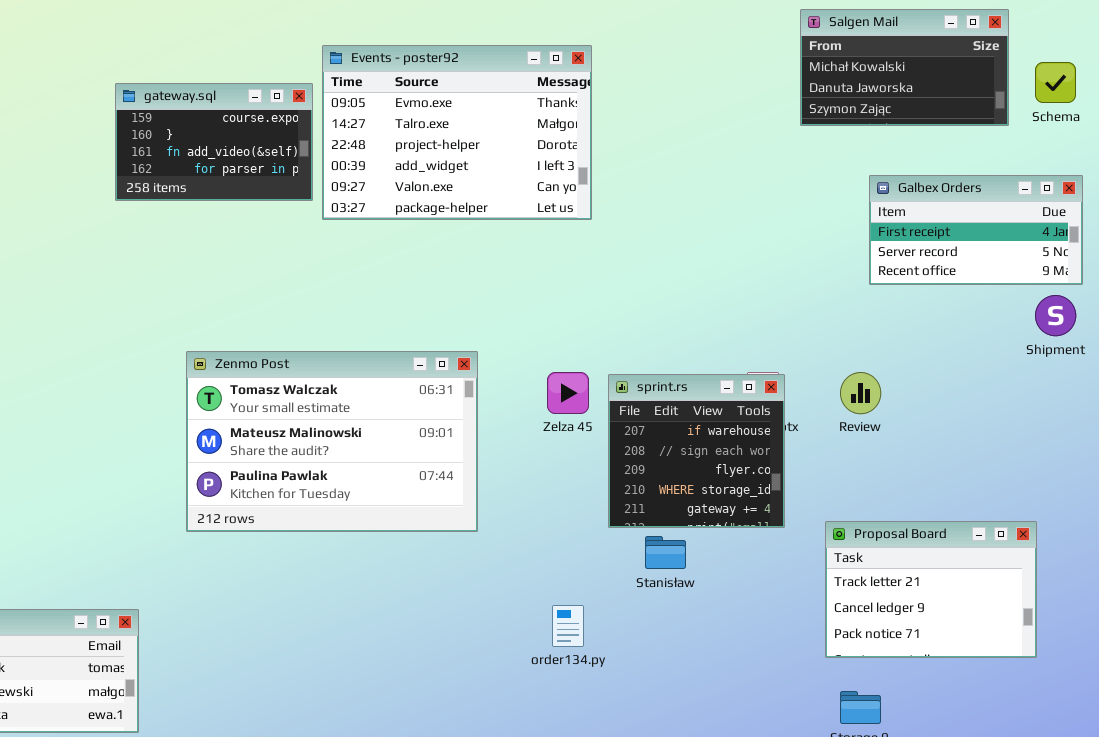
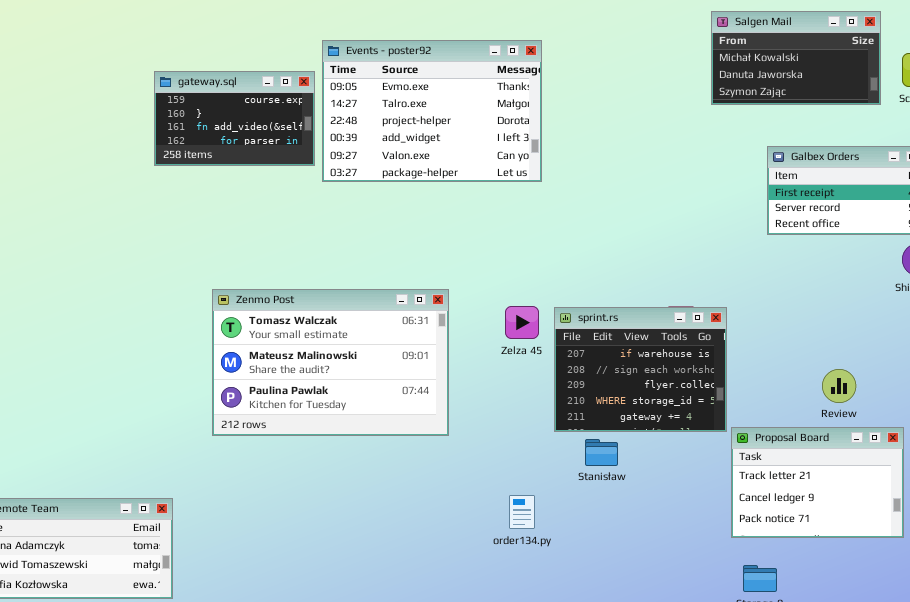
Review: [840,372,881,414] -> [822,369,856,403], moved
sprint.rs: [608,374,785,528] -> [554,307,727,432], resized

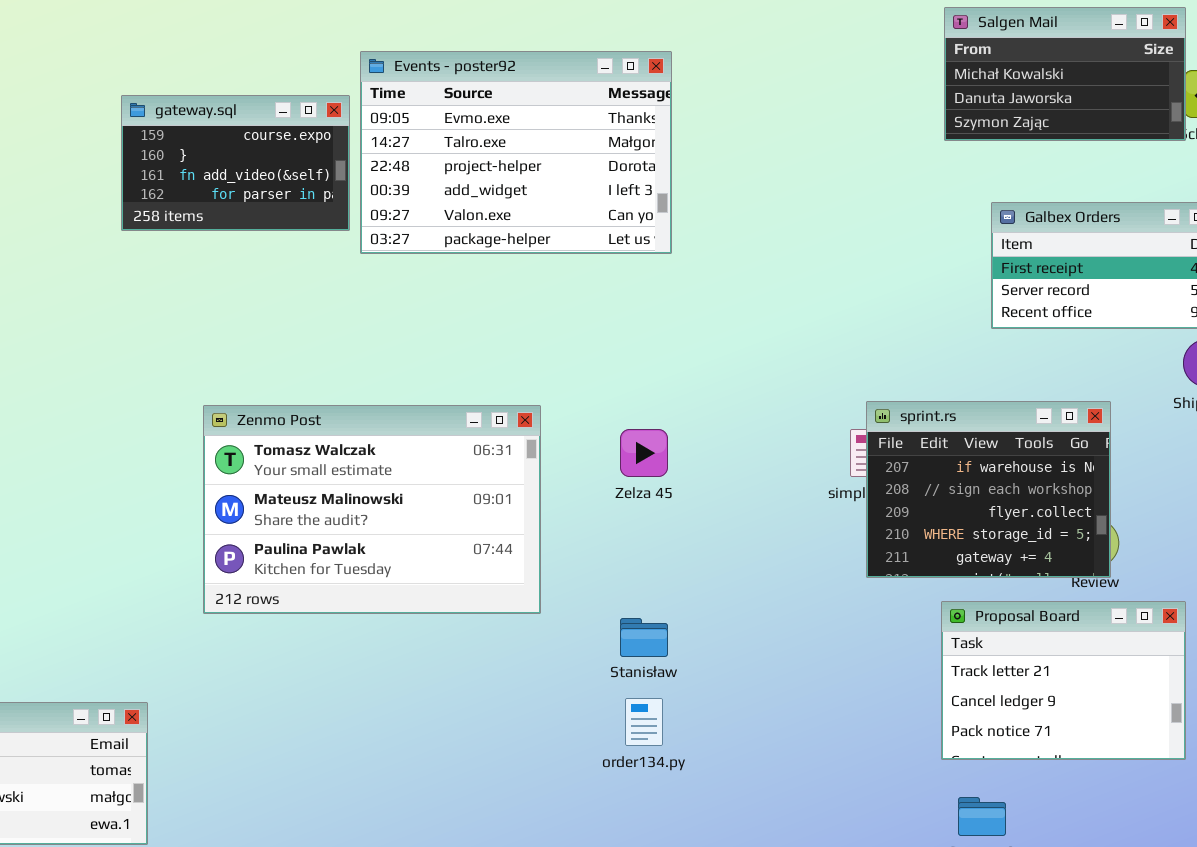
Salgen Mail: [711,11,881,105] -> [944,7,1186,141], moved
sprint.rs: [554,307,727,432] -> [866,401,1111,578], moved
Stanisław: [585,439,618,466] -> [620,618,668,657], moved

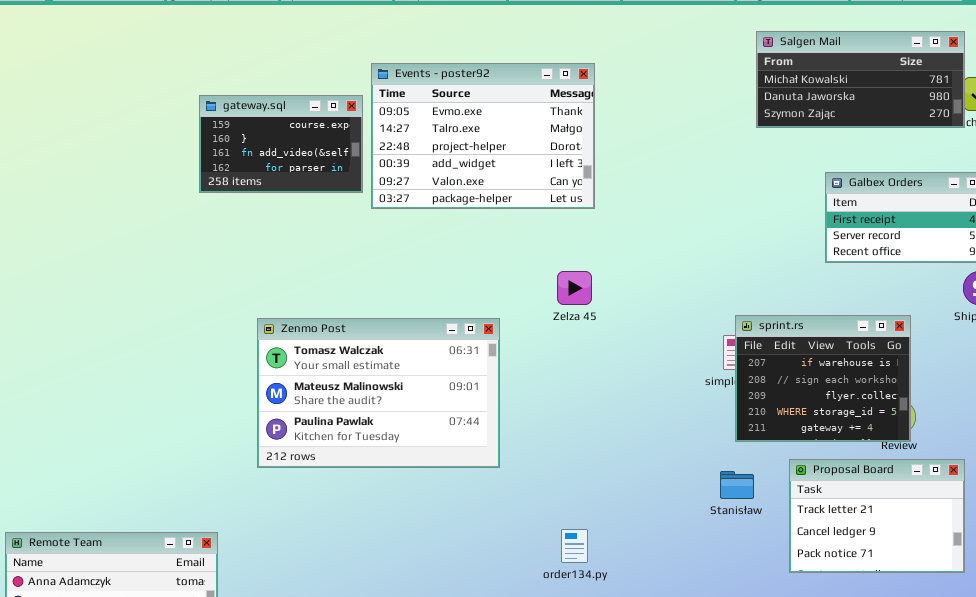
Salgen Mail: [944,7,1186,141] -> [756,31,965,128], resized
Zelza 45: [620,429,668,477] -> [557,271,592,305], moved
Stanisław: [620,618,668,657] -> [720,471,754,499], moved

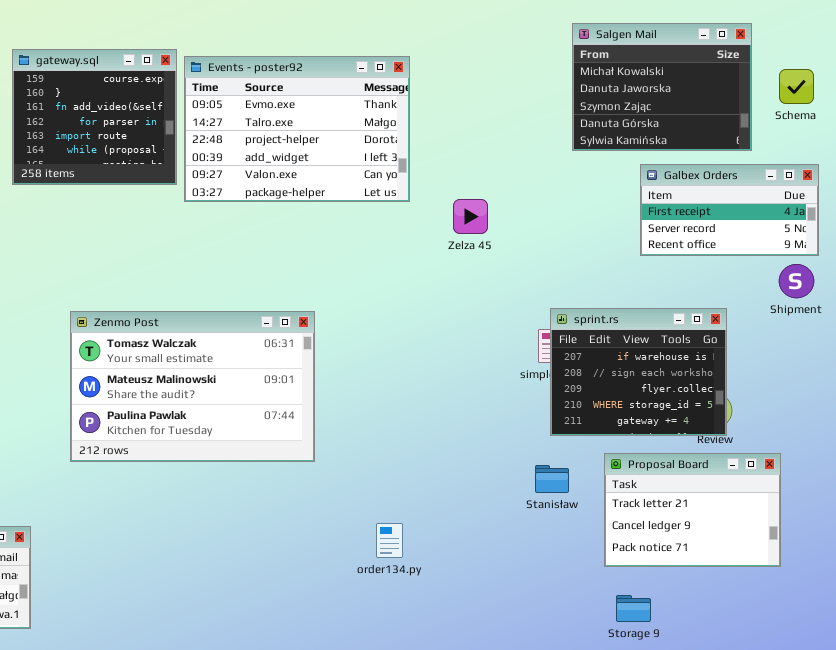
Salgen Mail: [756,31,965,128] -> [572,23,752,151], resized
gateway.sql: [199,95,363,193] -> [12,49,177,185], resized
Zelza 45: [557,271,592,305] -> [453,199,488,234], moved

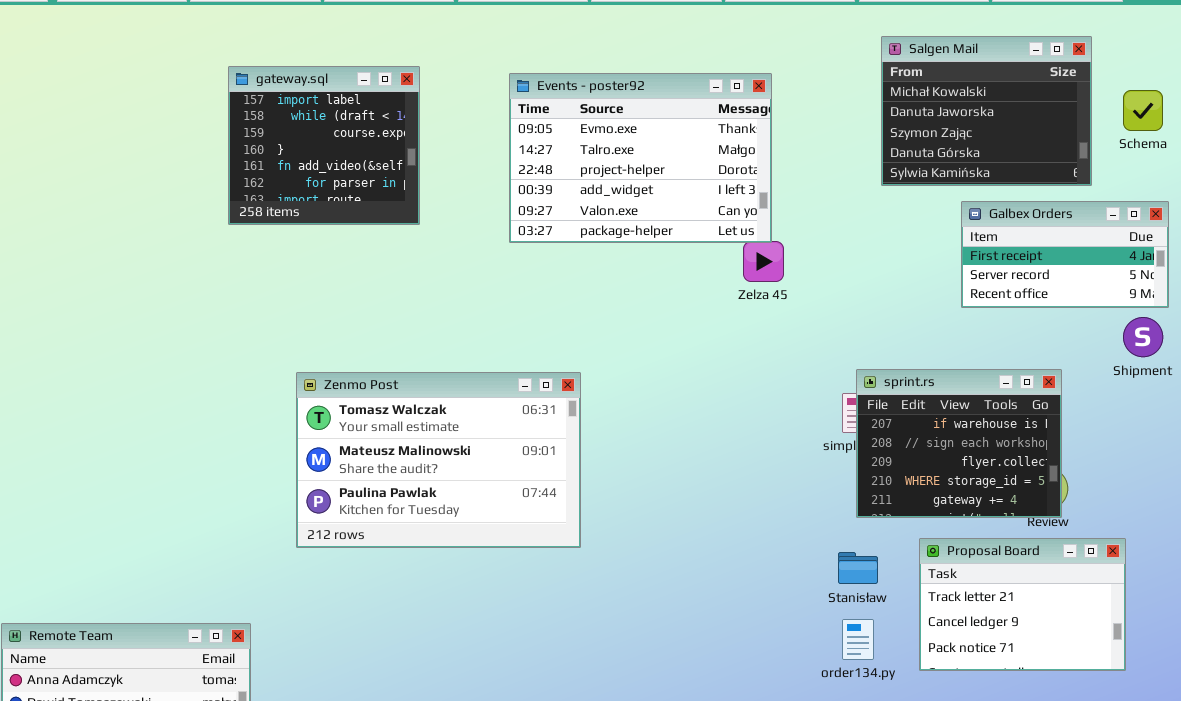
gateway.sql: [12,49,177,185] -> [228,66,420,225], scrolled up 2 rows
Events - poster92: [184,56,410,202] -> [509,73,772,243], moved
order134.py: [376,523,403,558] -> [842,619,874,660], moved

